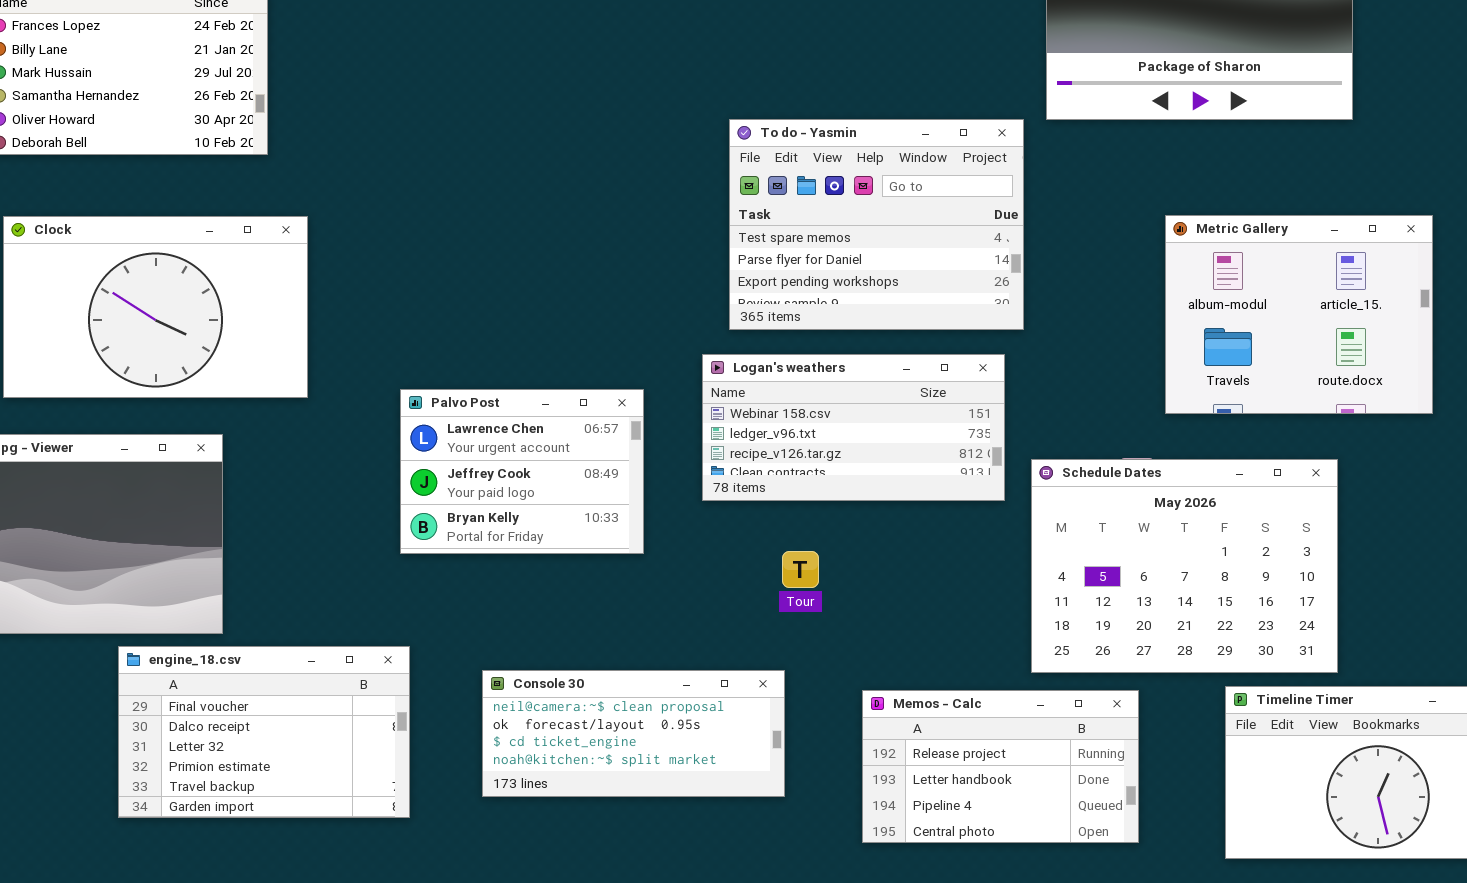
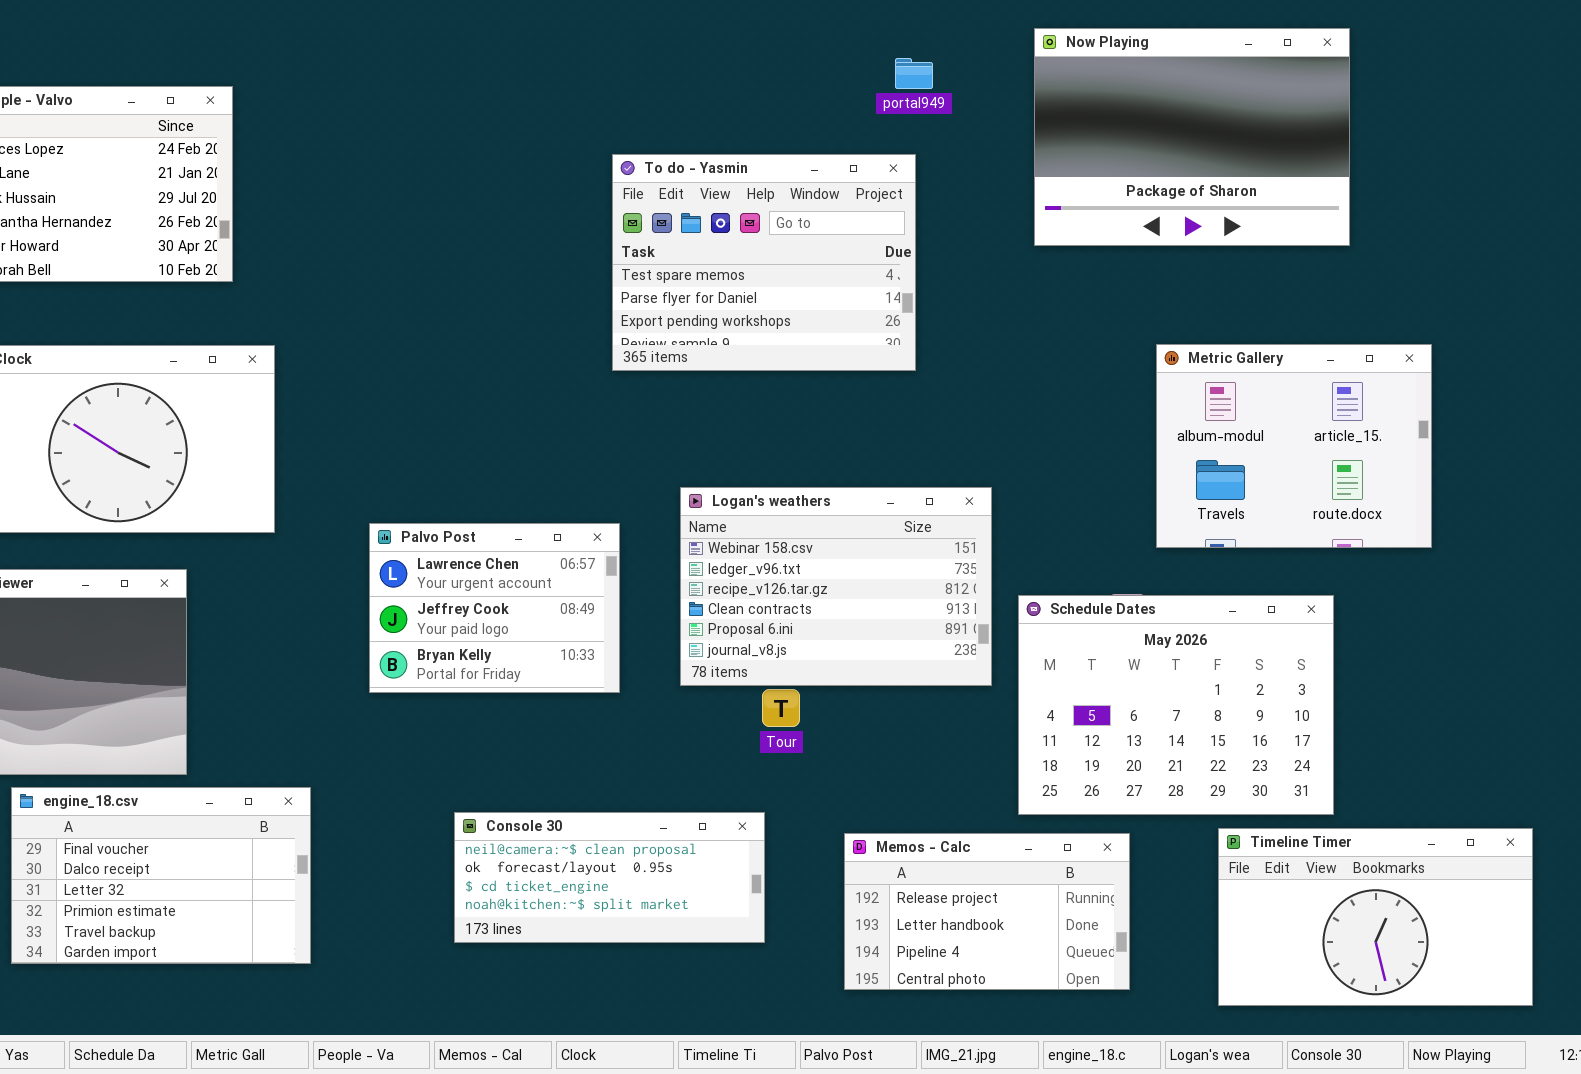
To do - Yasmin: [729,119,1024,330] -> [612,154,916,371], moved
Logan's weathers: [702,354,1005,501] -> [680,487,992,686], resized
engine_18.csv: [118,646,410,818] -> [11,787,311,964], moved

